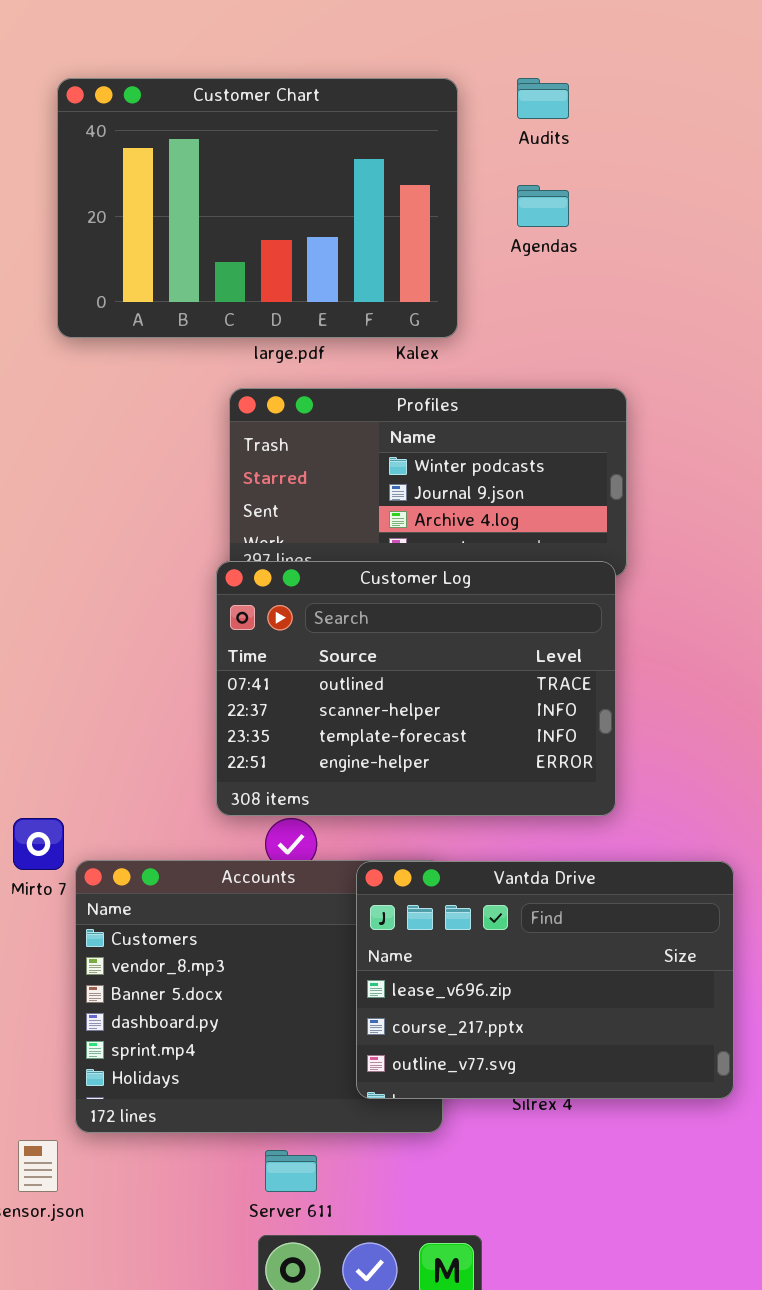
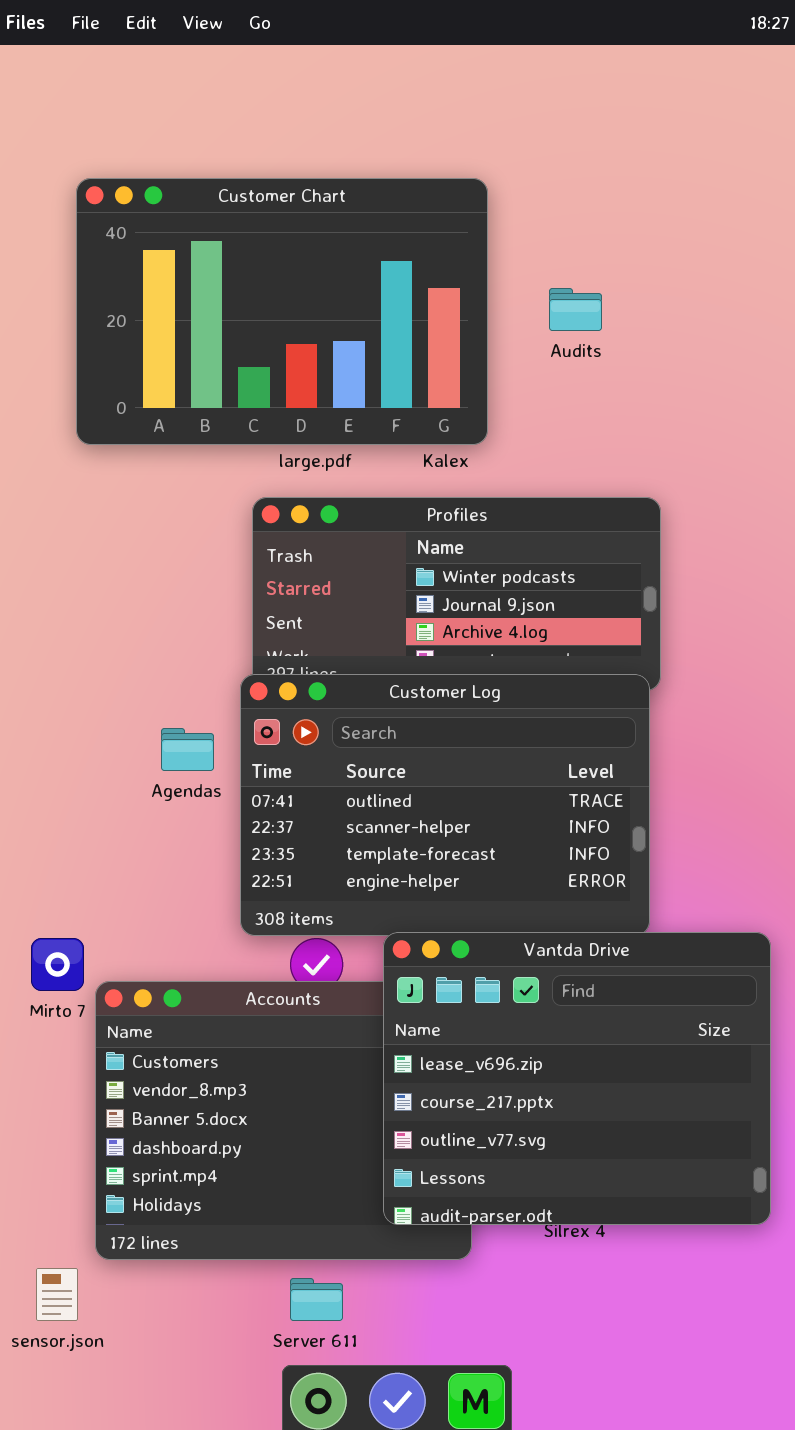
Audits: [517,78,569,119] -> [549,288,602,331], moved
Agendas: [517,185,569,227] -> [161,728,214,771], moved
Vantda Drive: [356,861,734,1099] -> [383,932,771,1225], resized

